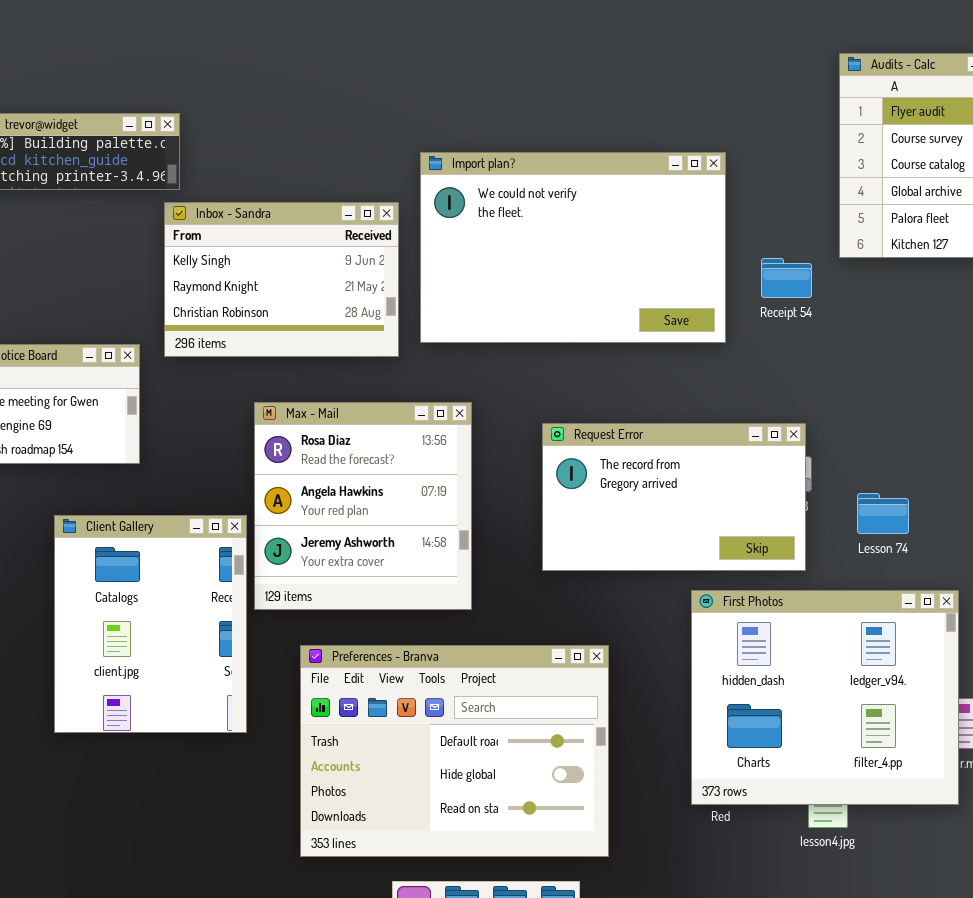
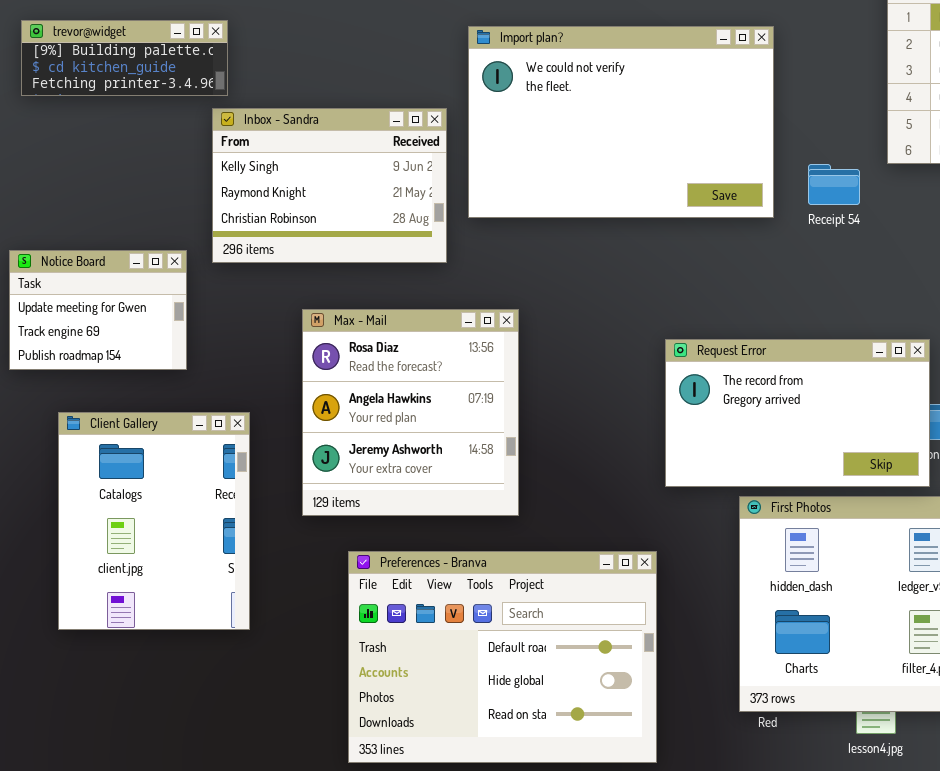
Import plan?: [420,152,726,343] -> [468,26,774,218], moved
Request Error: [542,423,806,571] -> [665,339,930,487], moved
Client Gallery: [54,515,247,733] -> [58,412,250,630], moved

